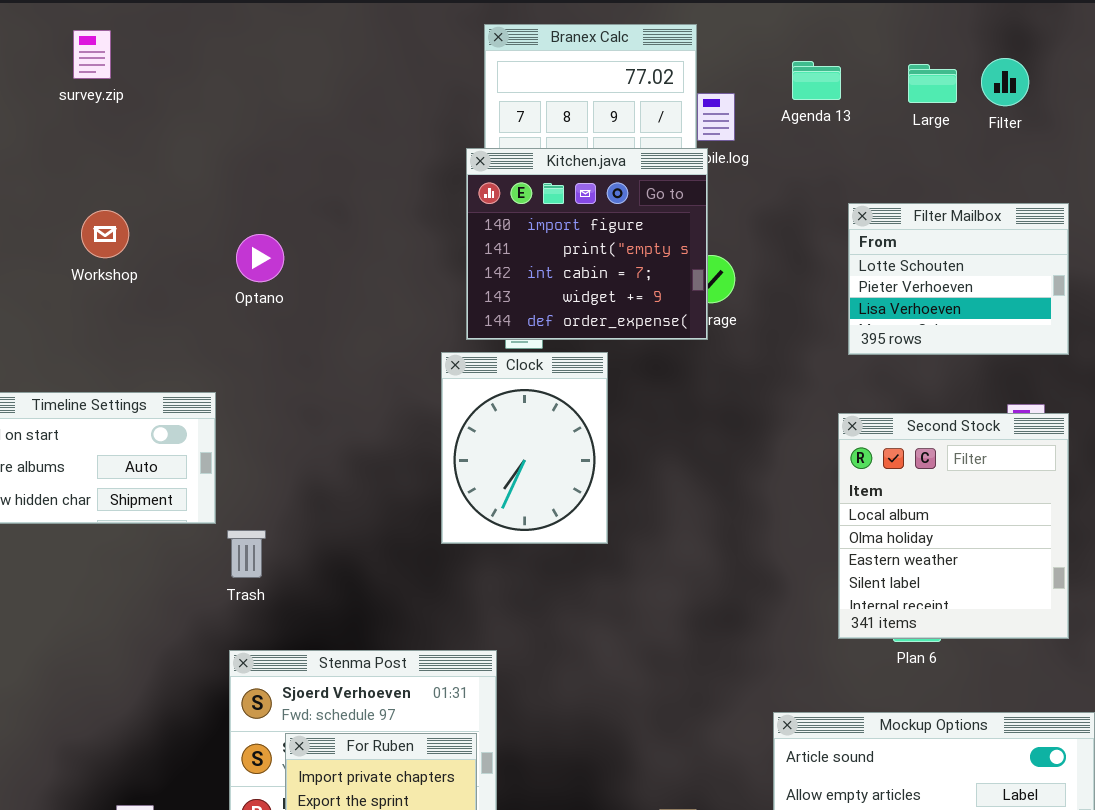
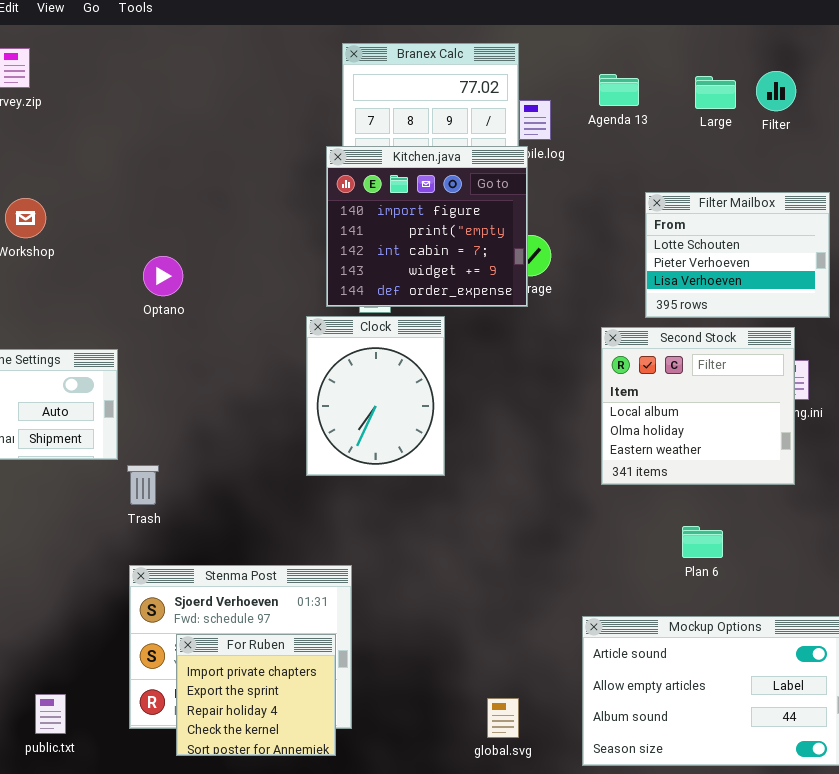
Optano: [236,234,284,282] -> [143,256,183,296], moved
Second Stock: [838,413,1069,639] -> [601,327,795,485], moved, resized

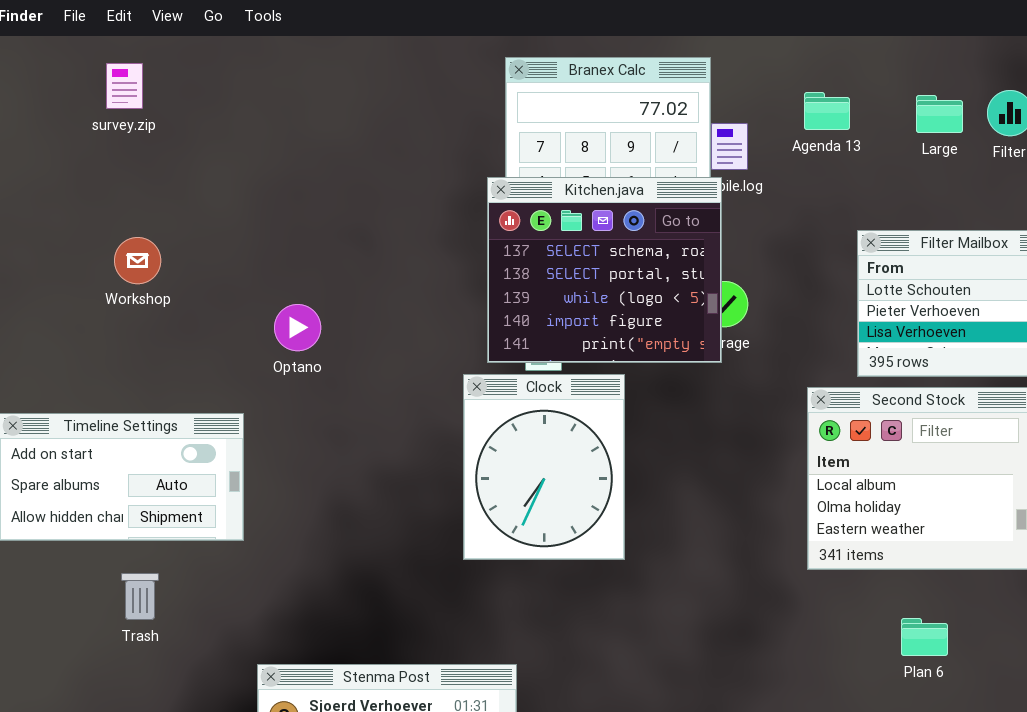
Kitchen.java: [326,146,528,307] -> [487,177,722,363], scrolled up 3 rows
Trash: [127,465,159,505] -> [121,573,159,620], moved

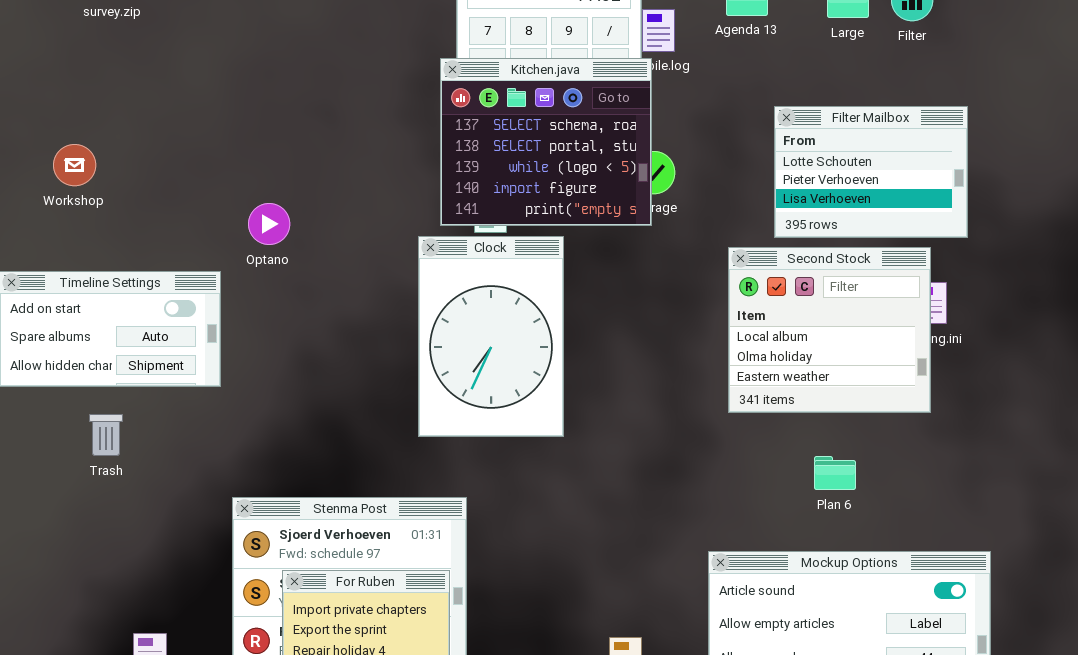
Workshop: [114,237,161,284] -> [53,144,96,186], moved
Optano: [274,304,321,351] -> [248,203,290,245], moved
Clock: [463,374,625,560] -> [418,236,564,437], resized
Trash: [121,573,159,620] -> [89,414,123,456], moved

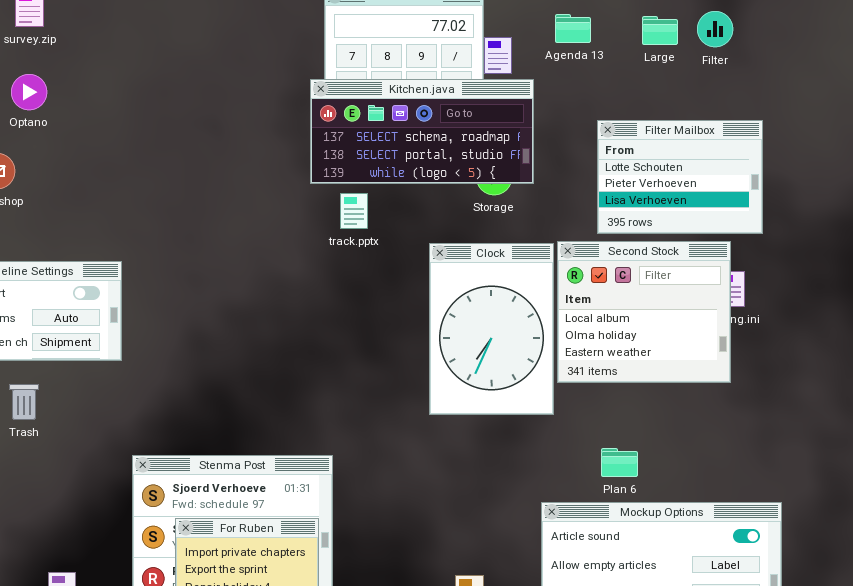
Kitchen.java: [440,58,652,226] -> [310,79,534,184], resized
Optano: [248,203,290,245] -> [11,74,47,110], moved
Clock: [418,236,564,437] -> [429,243,554,415], moved
Plan 6: [814,456,856,490] -> [601,448,638,477], moved

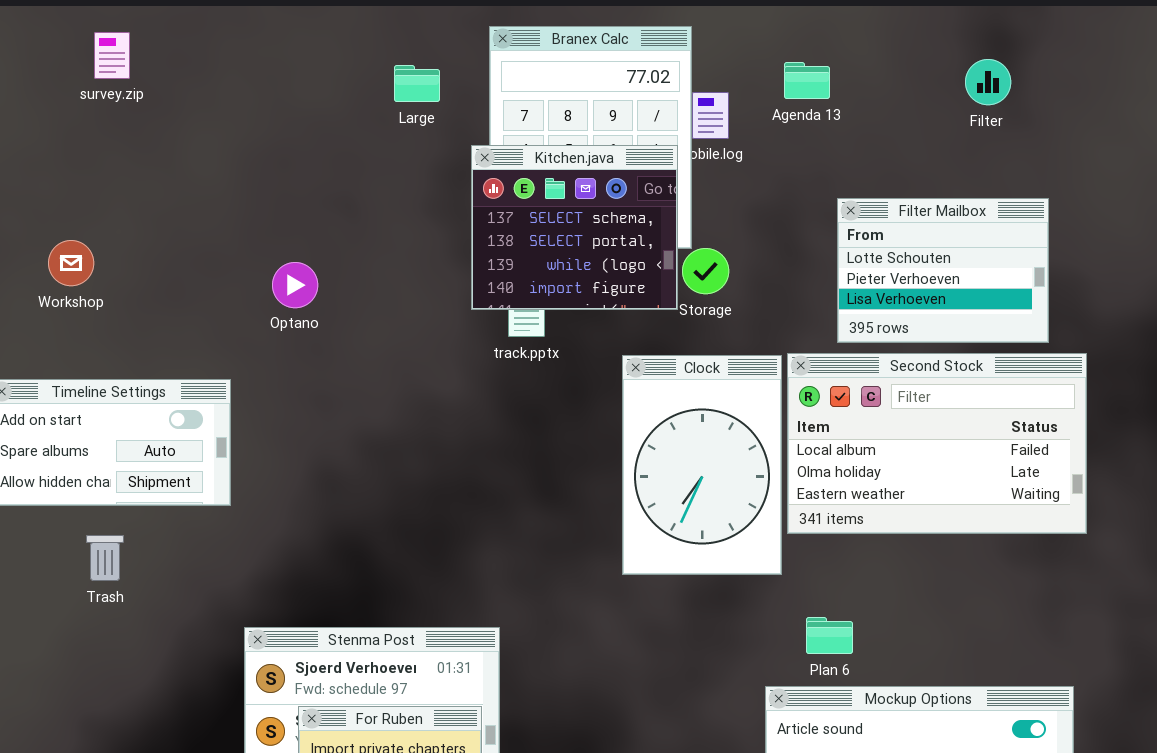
Large: [642,16,678,45] -> [394,65,440,102], moved
Optano: [11,74,47,110] -> [272,262,318,308], moved
Kitchen.java: [310,79,534,184] -> [471,145,678,310], resized
Second Stock: [557,241,731,383] -> [787,353,1087,534], resized
Plan 6: [601,448,638,477] -> [806,617,853,654], moved

